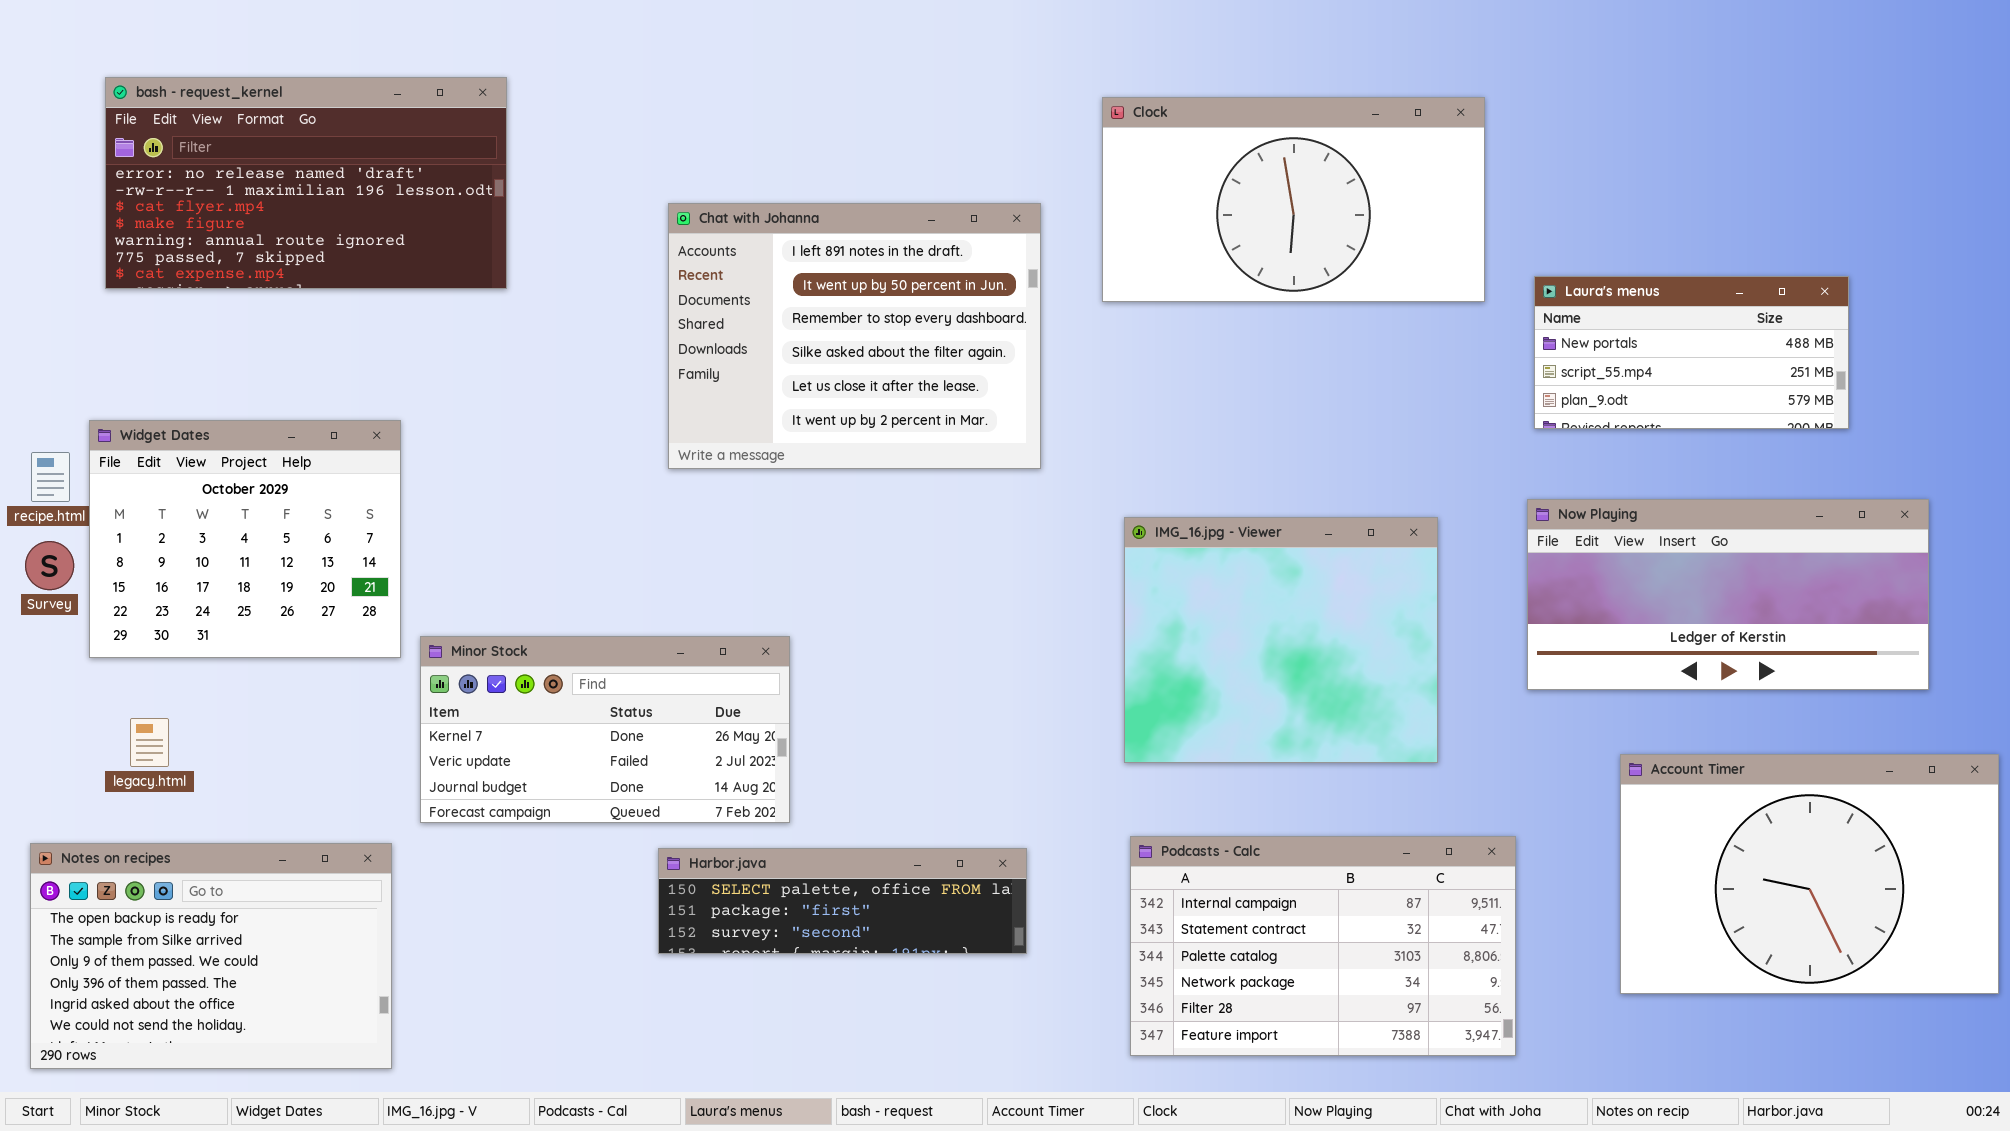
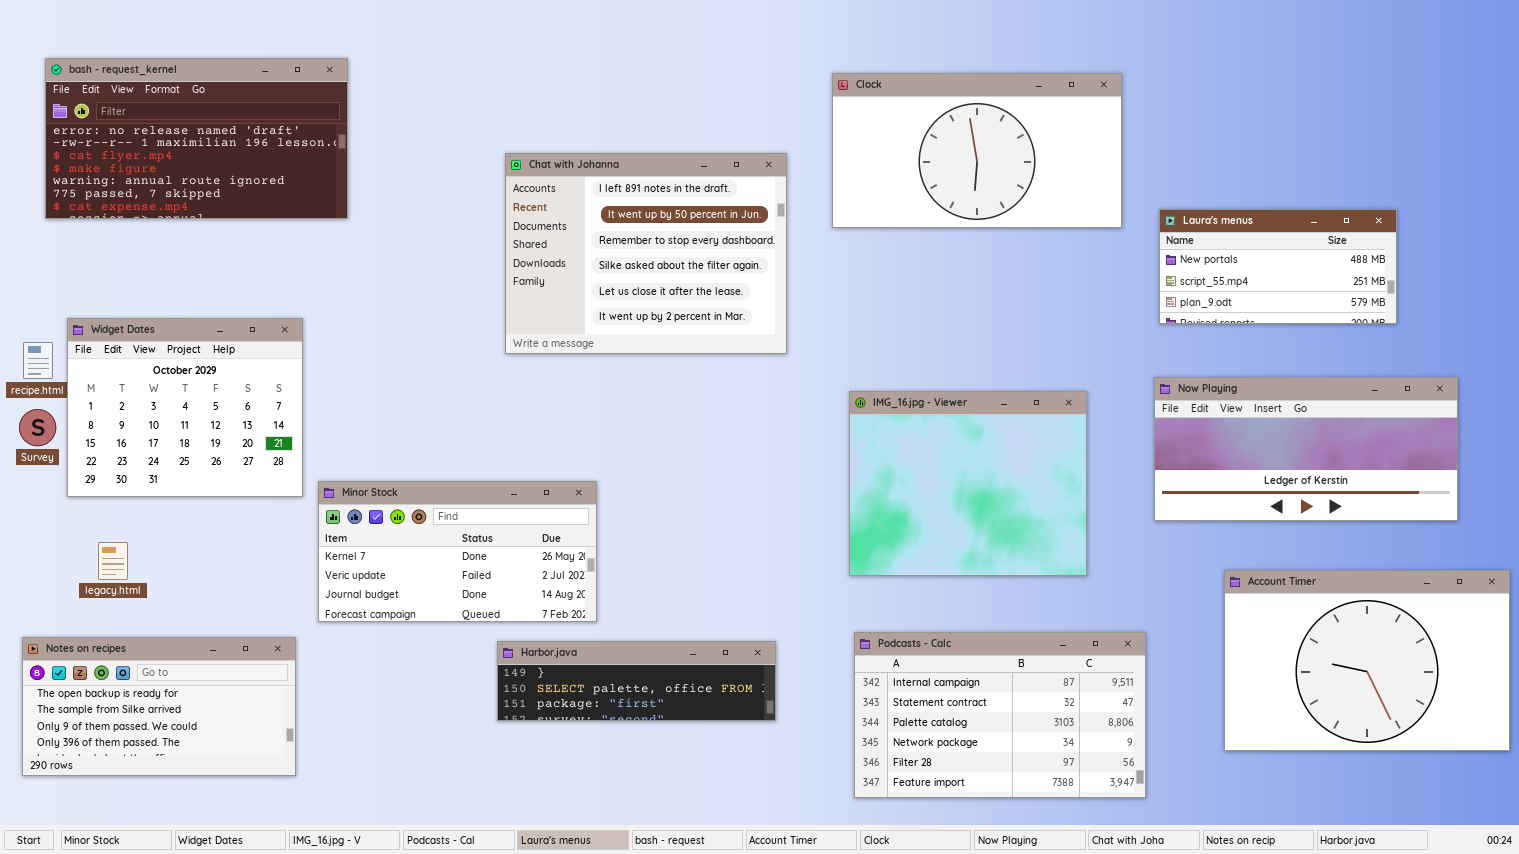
bash - request_kernel: [105,77,507,289] -> [45,58,348,219], moved
Notes on recipes: [30,843,392,1069] -> [22,637,296,776], resized
Harbor.java: [658,848,1027,954] -> [497,641,776,721], scrolled up 1 row

